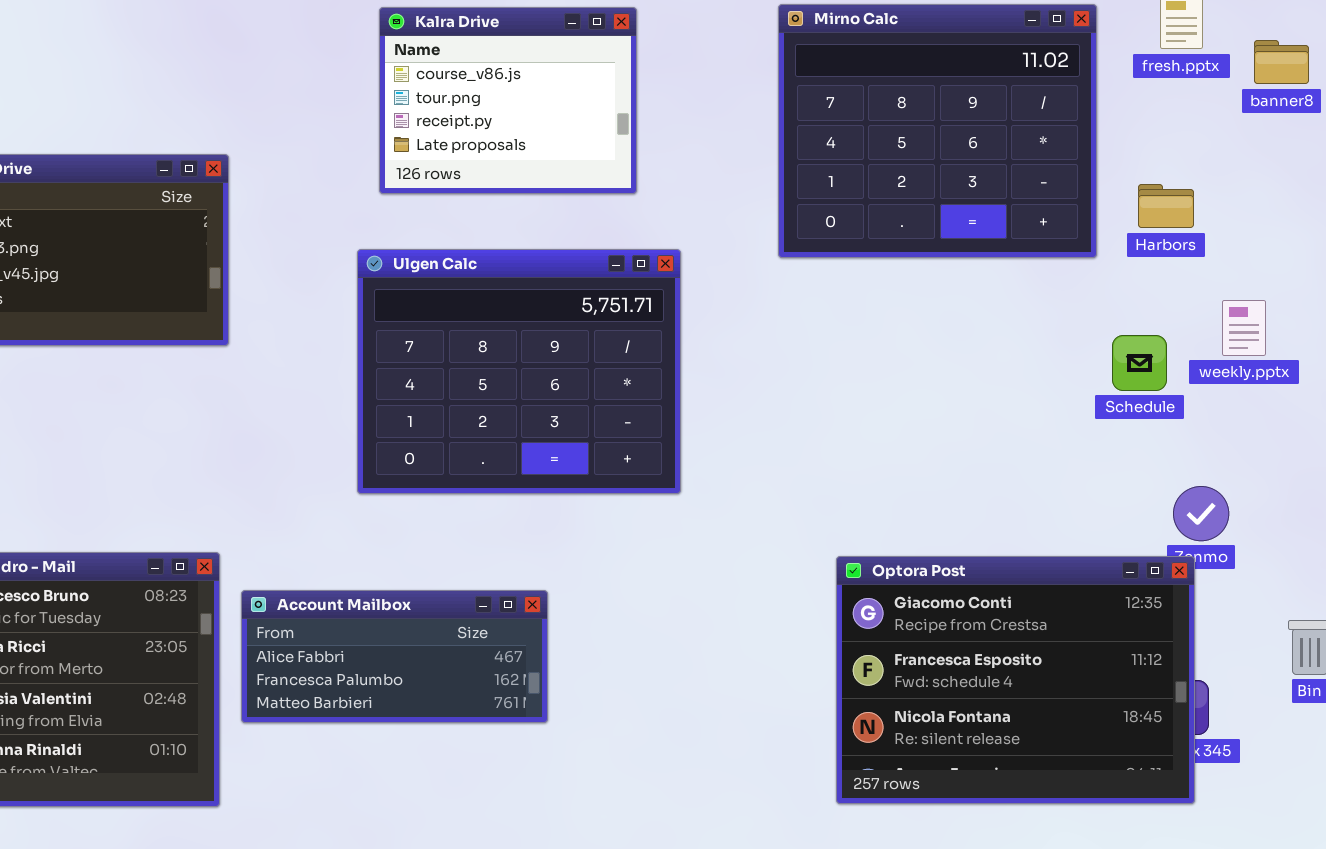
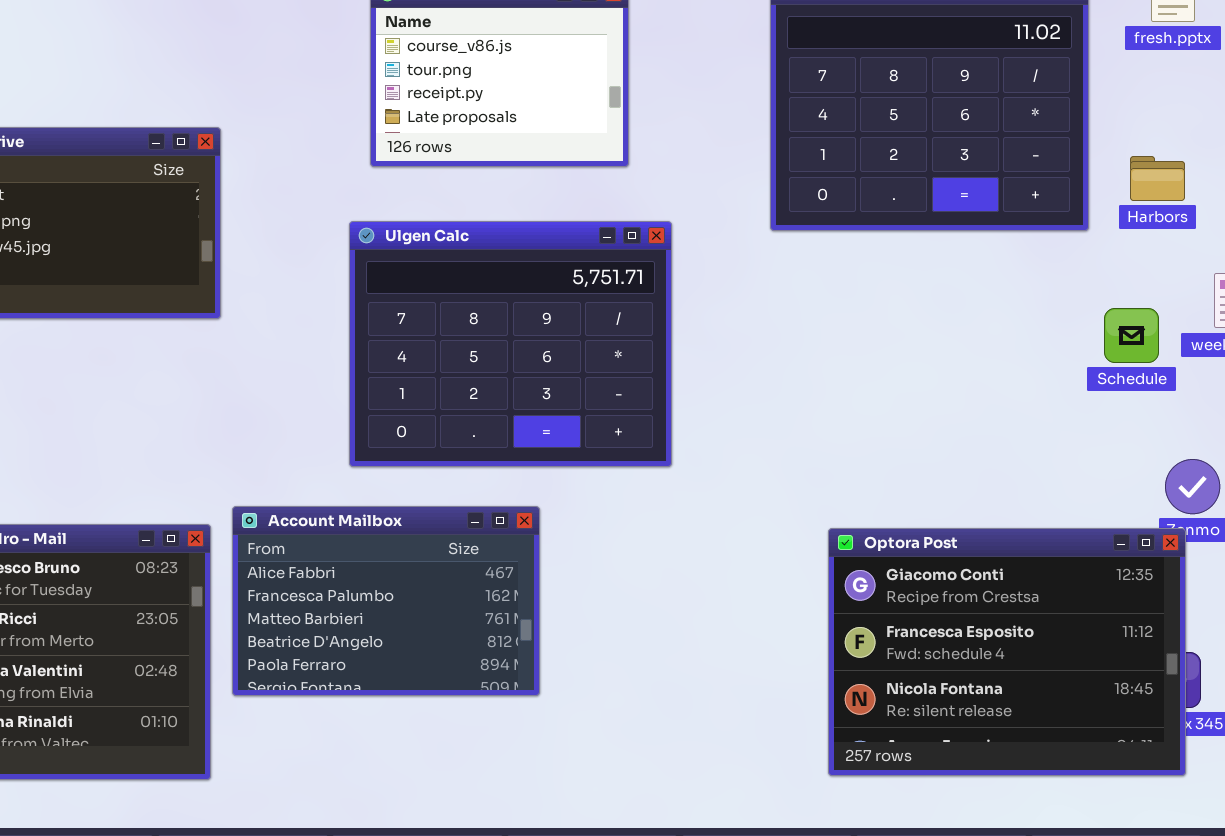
Account Mailbox: [241,590,548,723] -> [232,506,540,696], resized

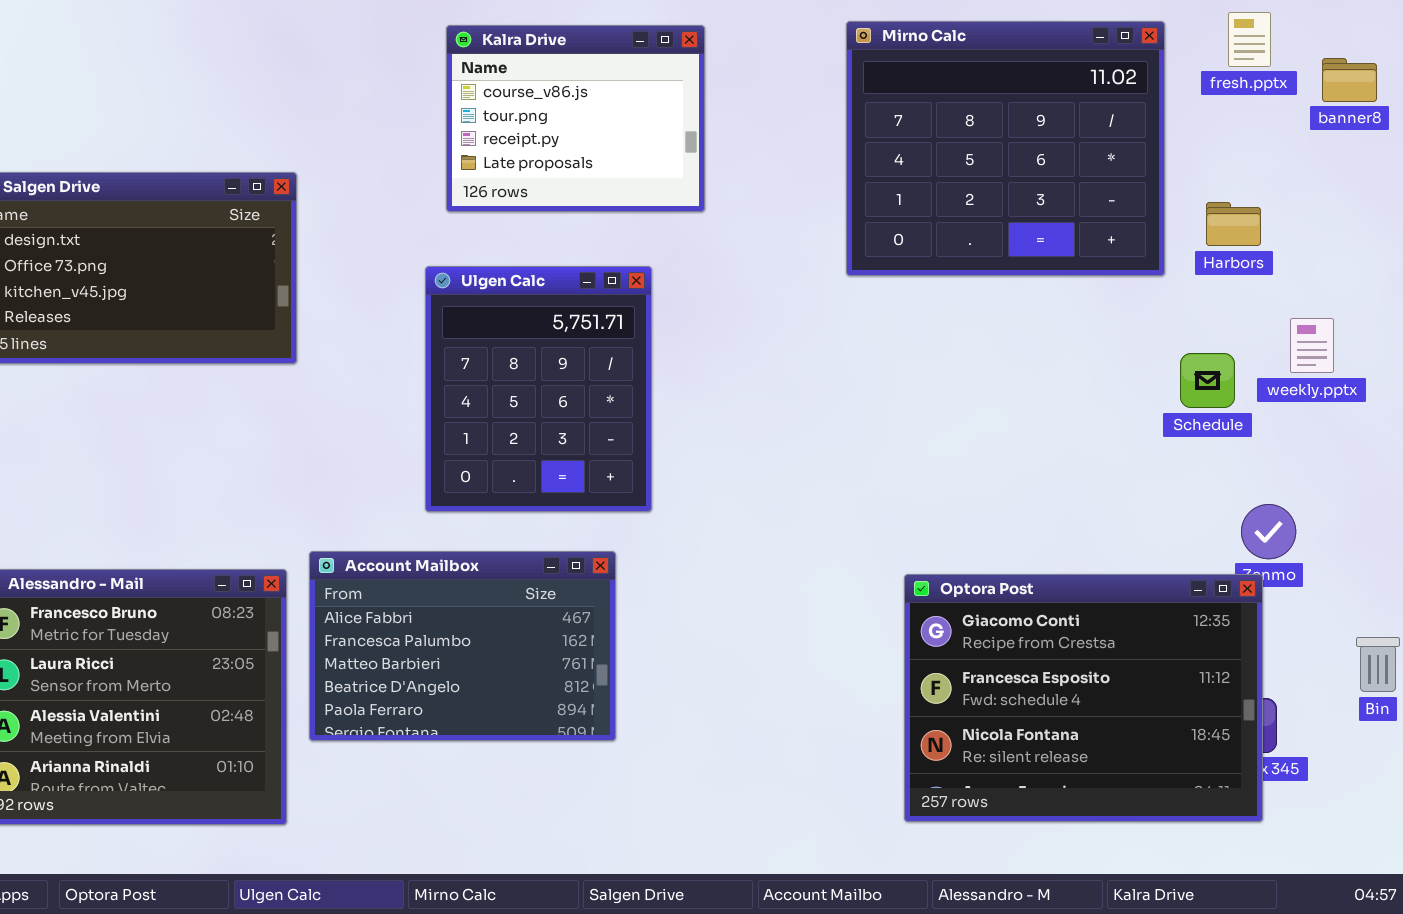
Ulgen Calc: [349,221,672,467] -> [425,266,652,512], resized

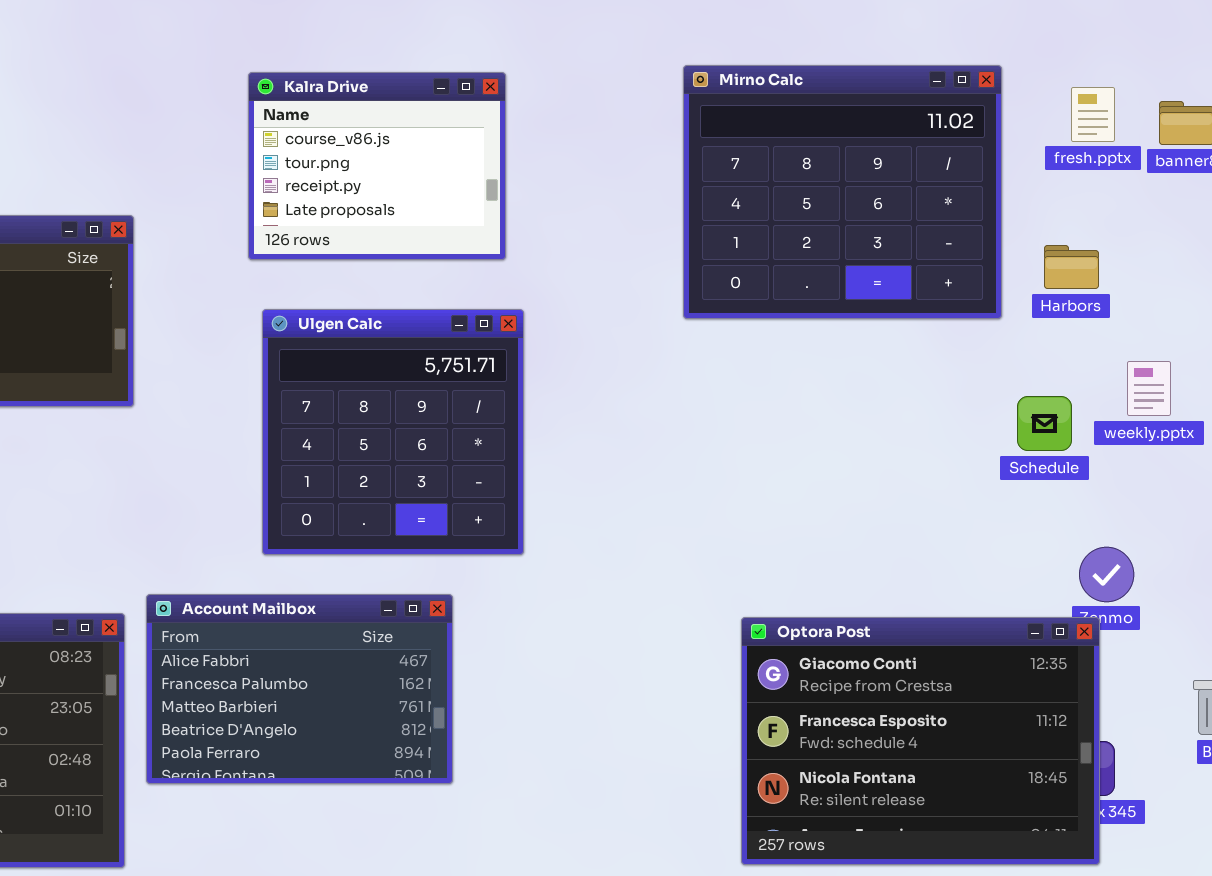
fresh.pptx: [1228,12,1271,67] -> [1071,87,1115,142], moved
Kalra Drive: [446,25,705,212] -> [248,72,506,260], moved
Ulgen Calc: [425,266,652,512] -> [262,309,524,555], resized

